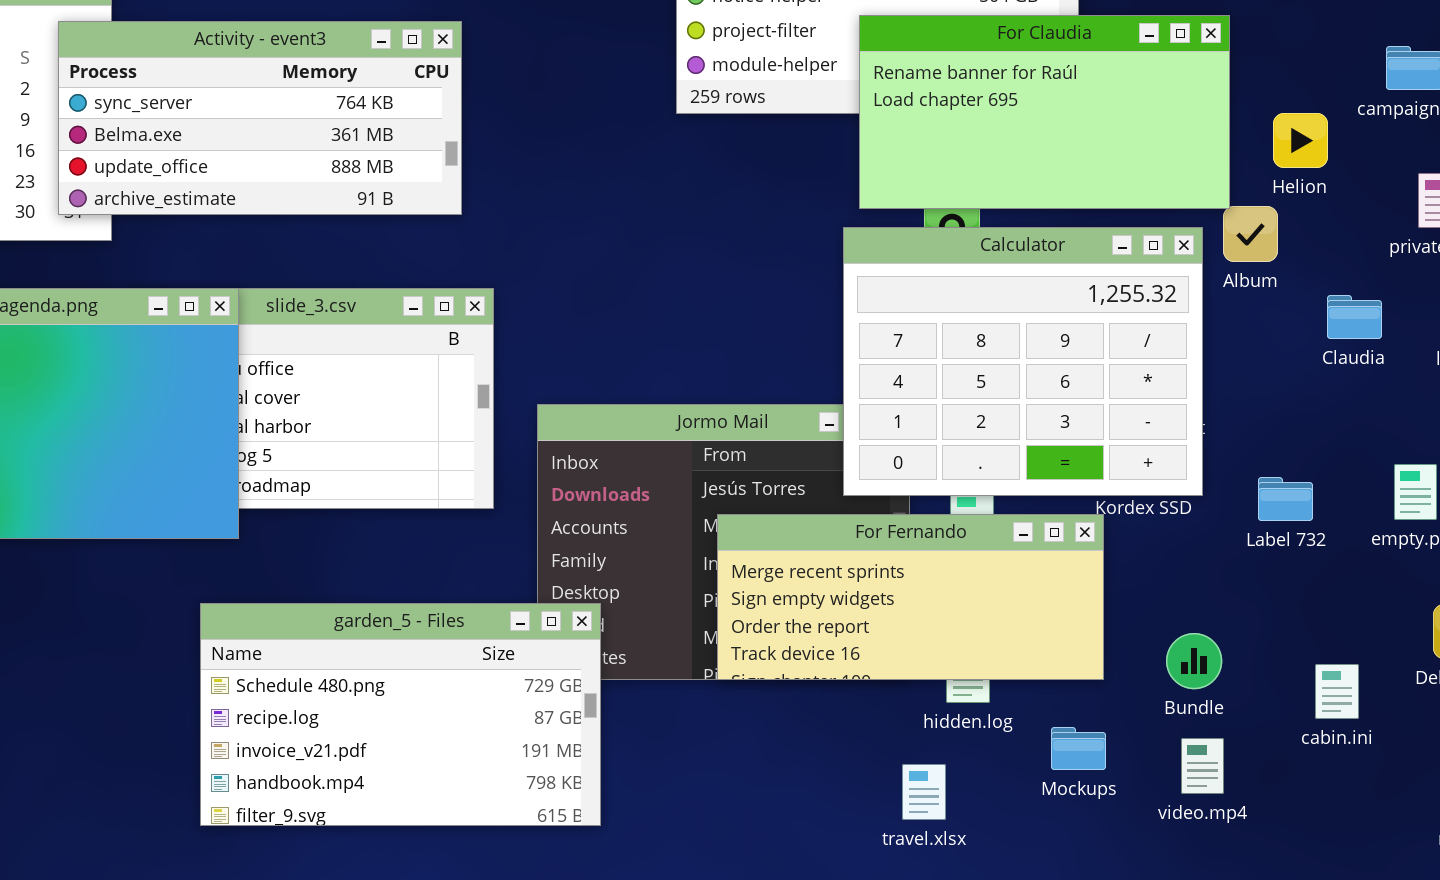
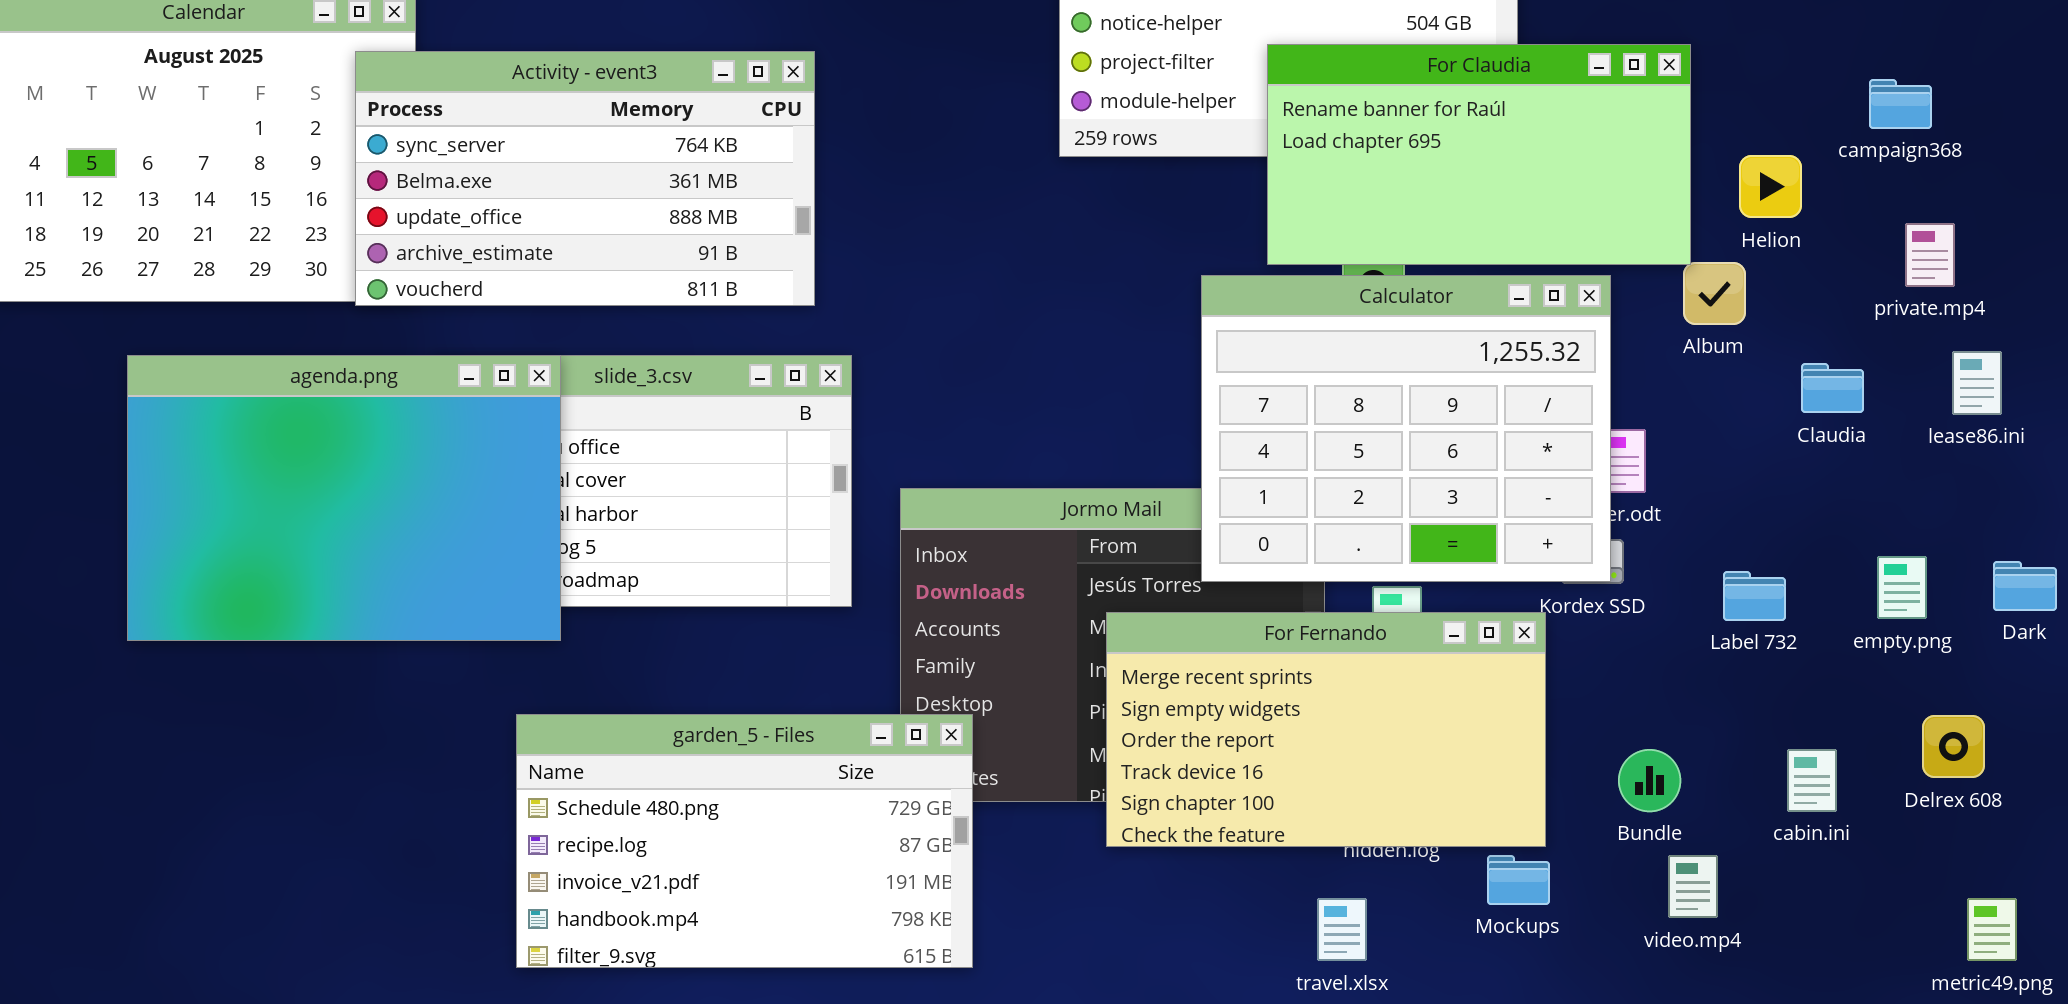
Activity - event3: [58,21,462,215] -> [355,51,815,306], resized
Calculator: [843,227,1203,496] -> [1201,275,1611,582], moved
For Fernando: [717,514,1104,680] -> [1106,612,1546,847], resized
cabin.ini: [1315,664,1359,719] -> [1787,749,1837,812], moved
video.mp4: [1181,738,1224,794] -> [1668,855,1718,918], moved

